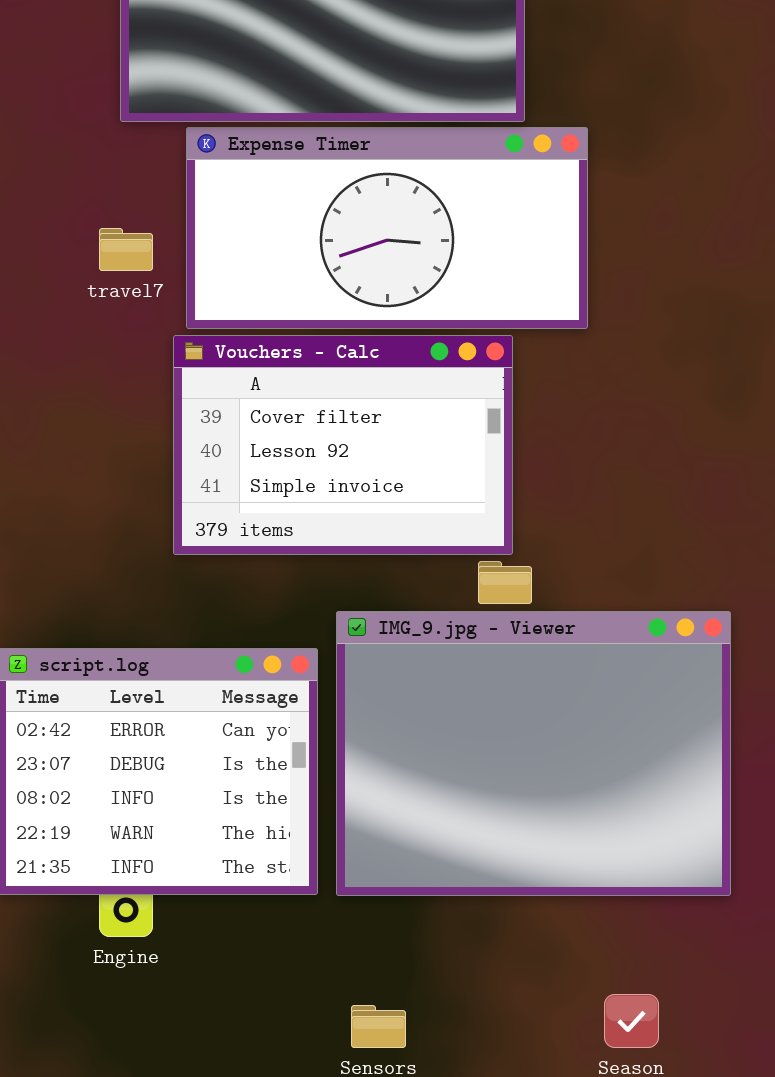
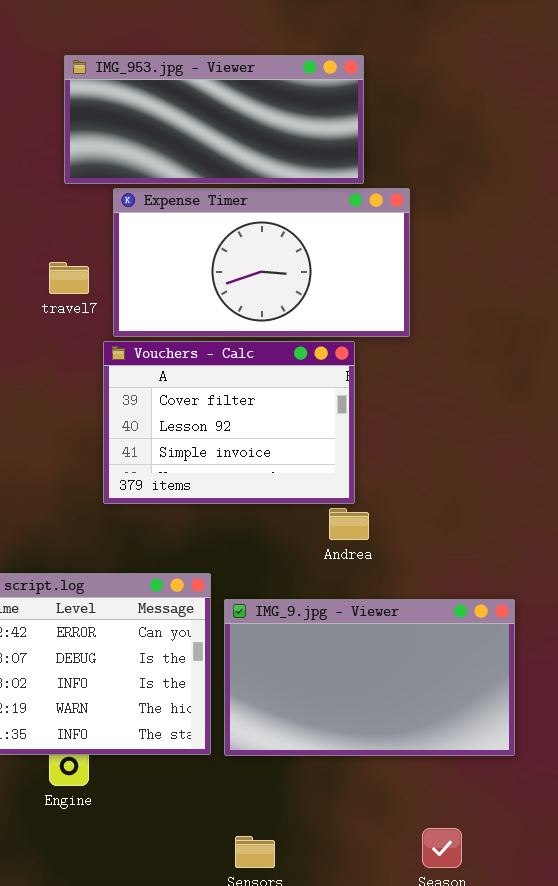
IMG_9.jpg - Viewer: [336,611,731,896] -> [224,599,515,756], resized

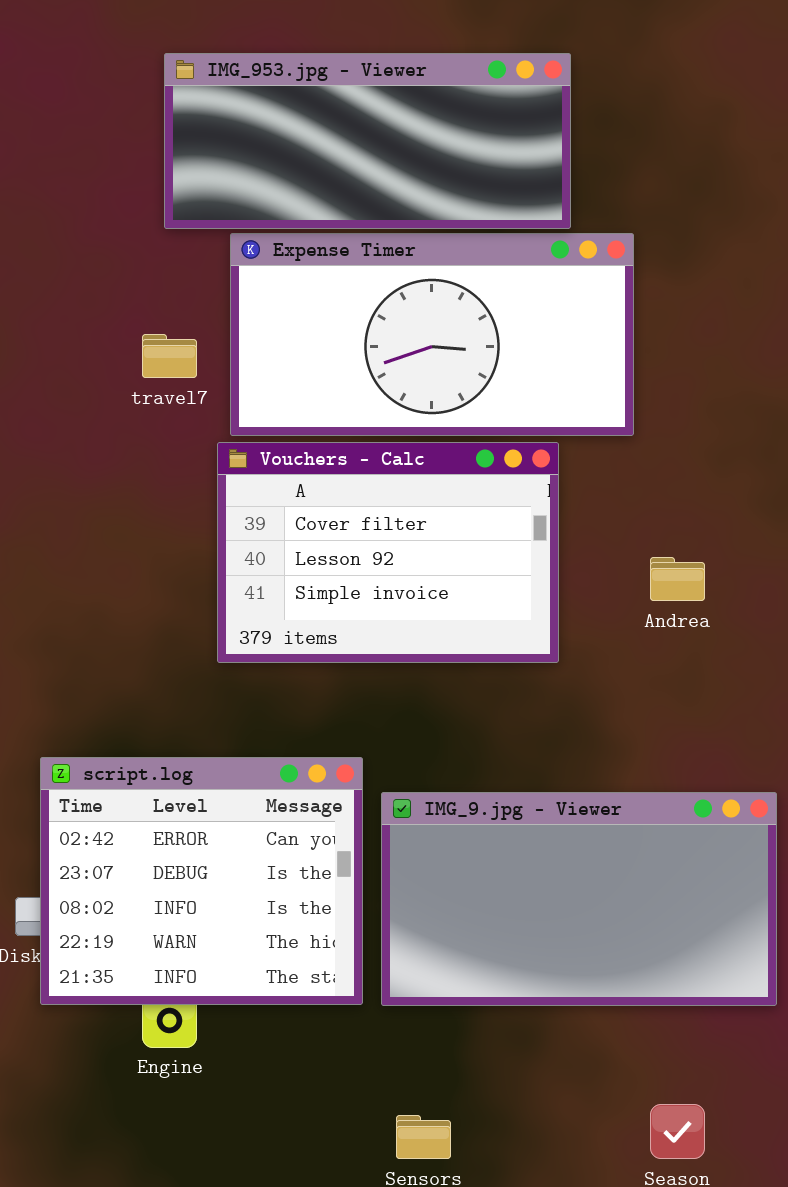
Andrea: [329,508,369,540] -> [650,557,705,601], moved

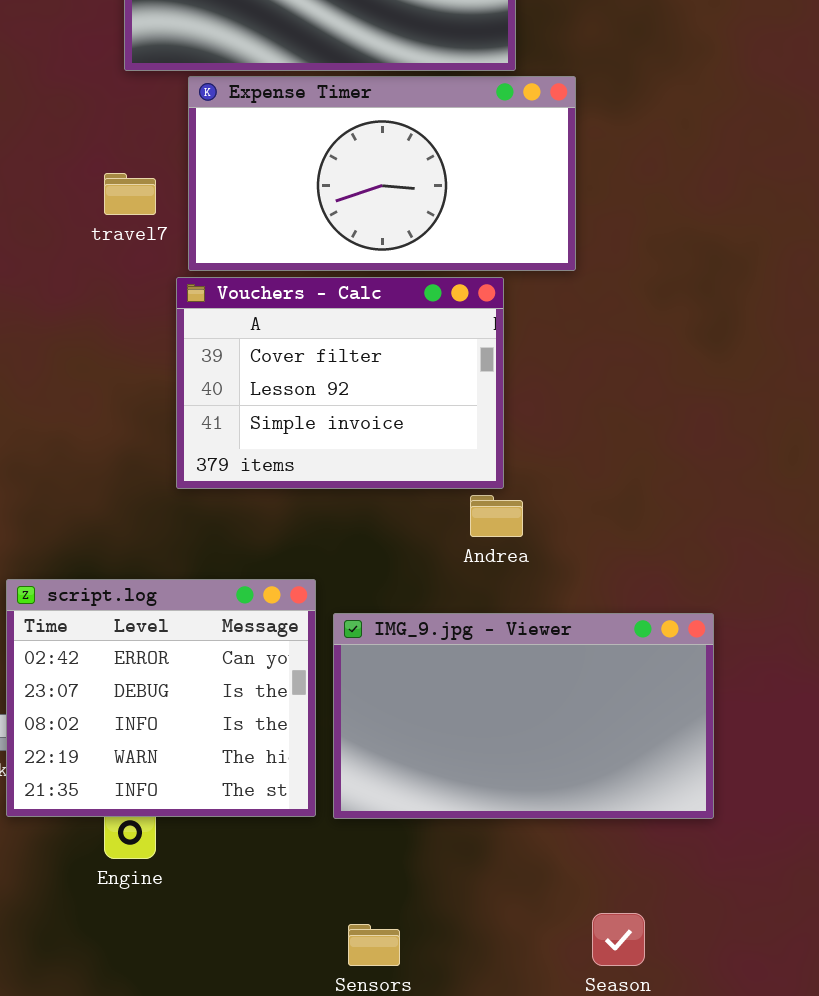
Andrea: [650,557,705,601] -> [470,495,523,537], moved

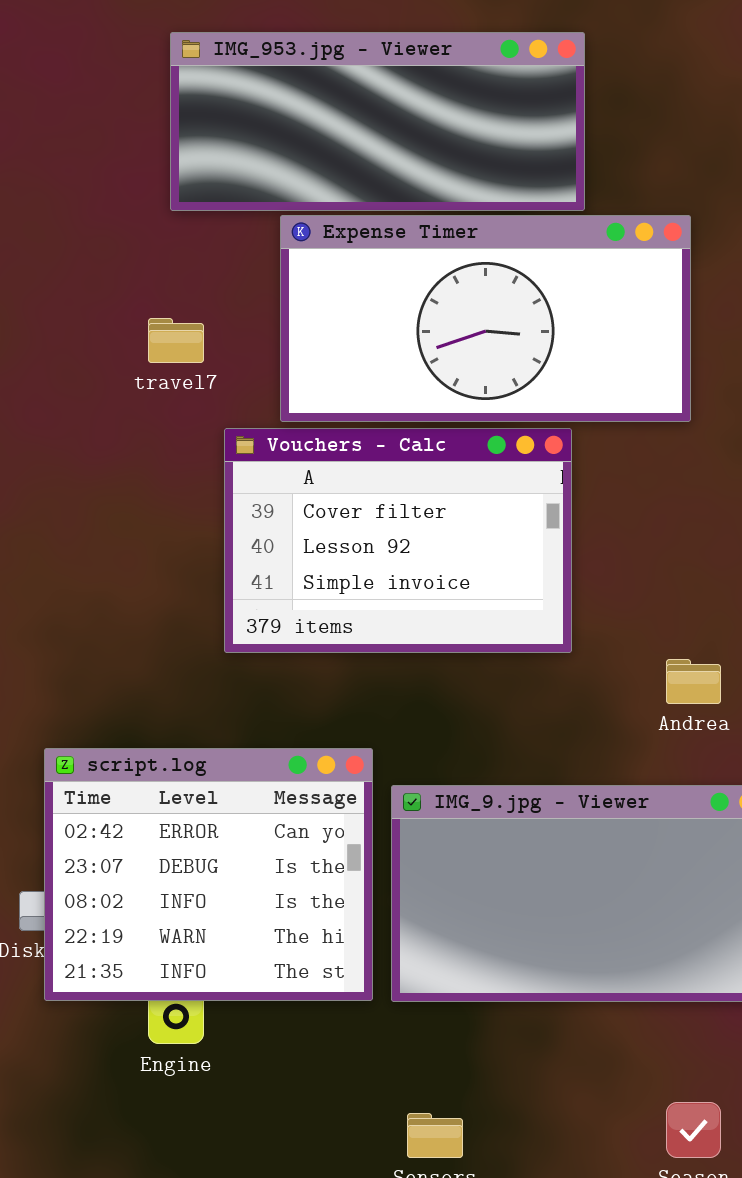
Expense Timer: [188,76,576,271] -> [280,215,691,422], moved
Andrea: [470,495,523,537] -> [666,659,721,704], moved

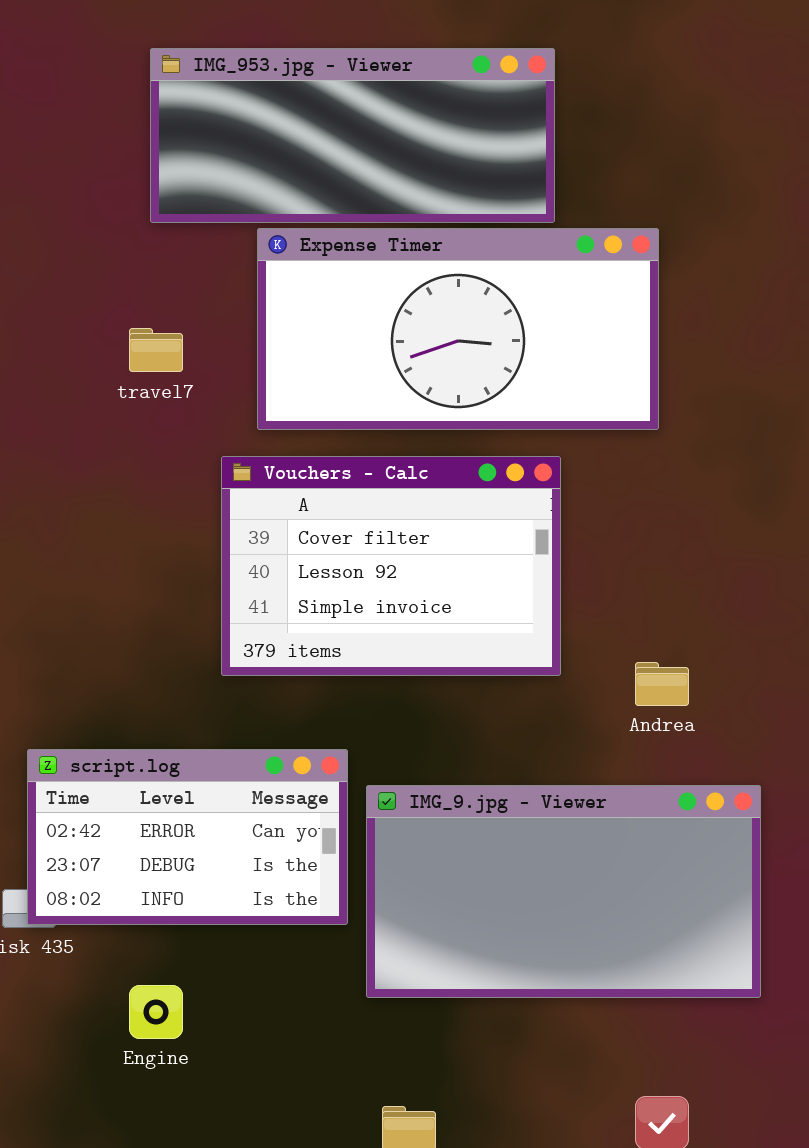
Vouchers - Calc: [224,428,572,653] -> [221,456,561,676], moved
script.log: [44,748,373,1001] -> [27,749,348,925], resized

